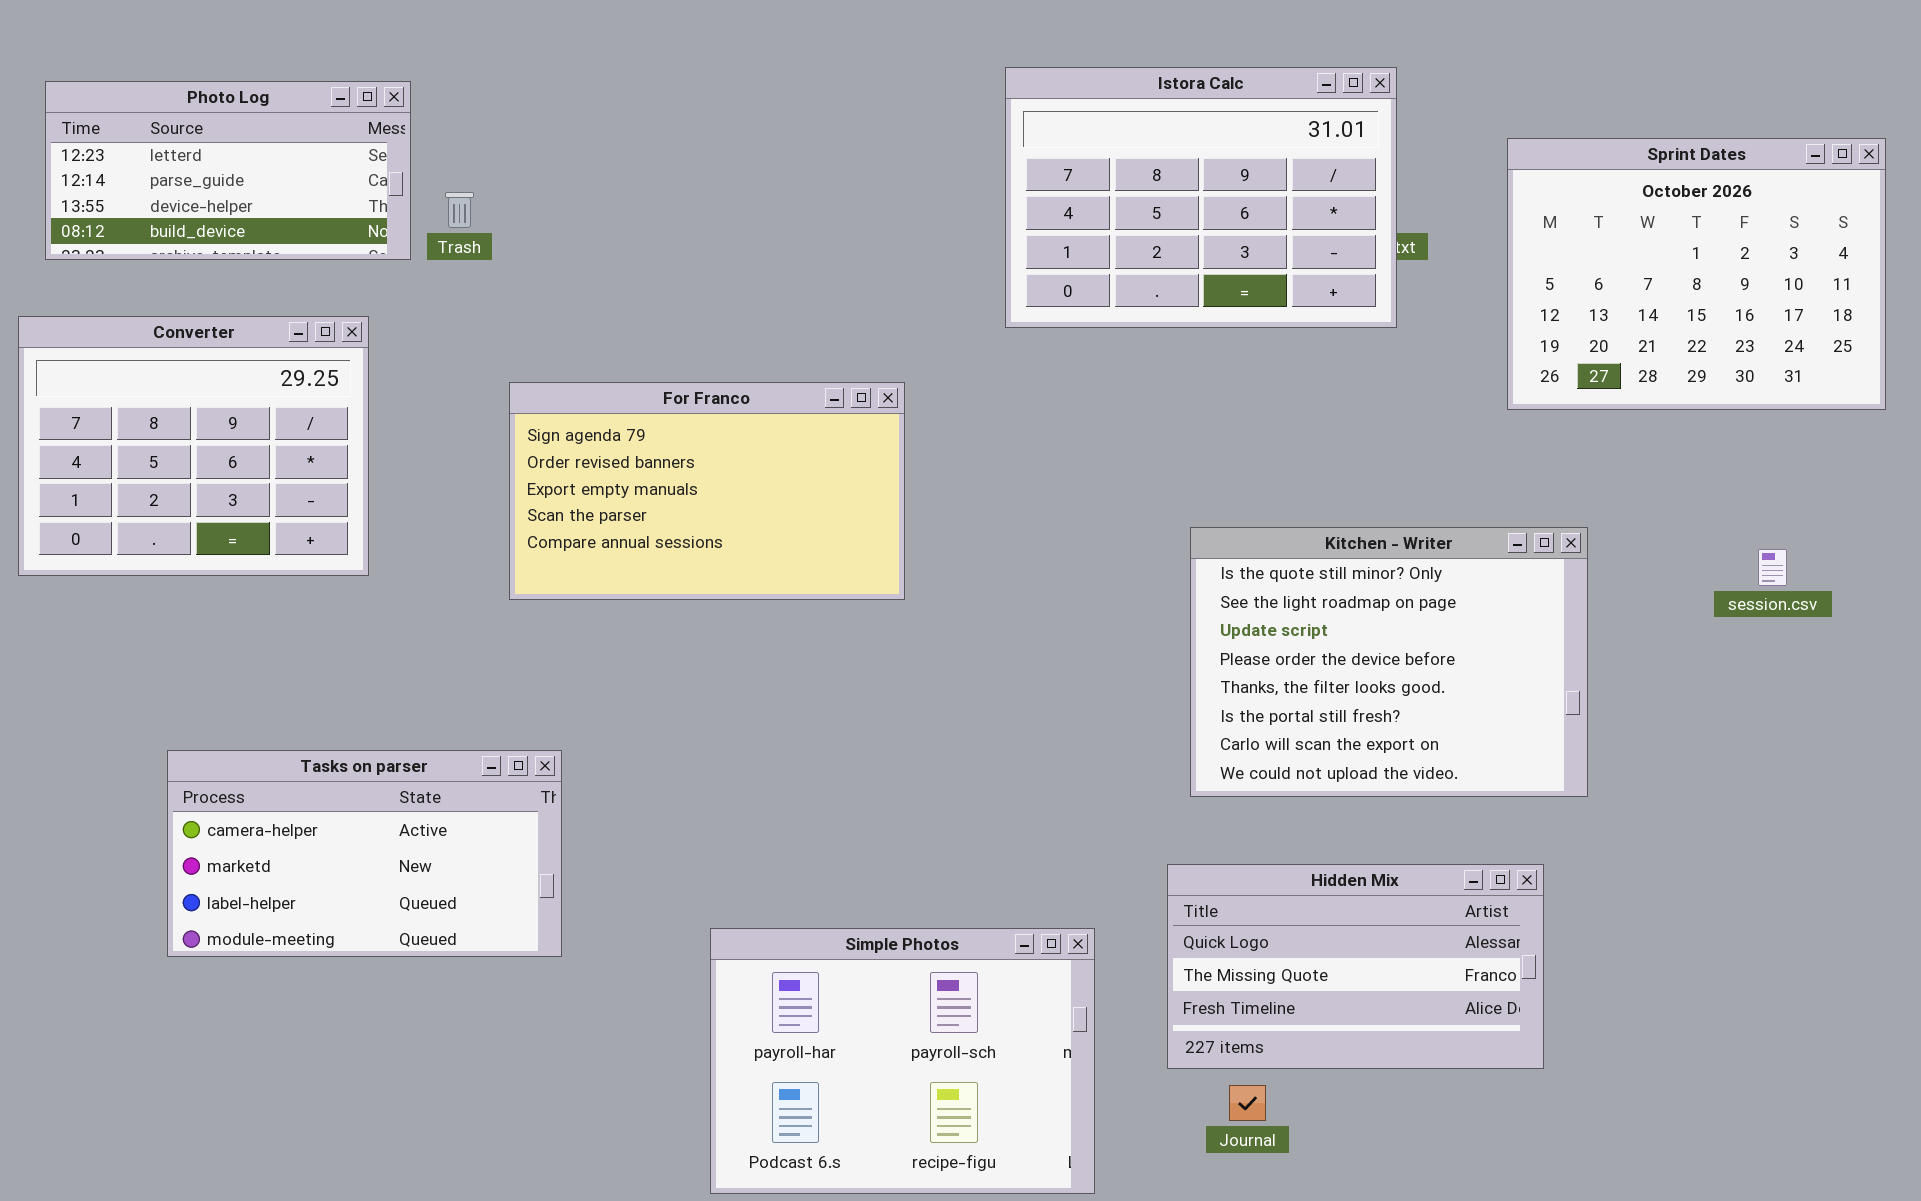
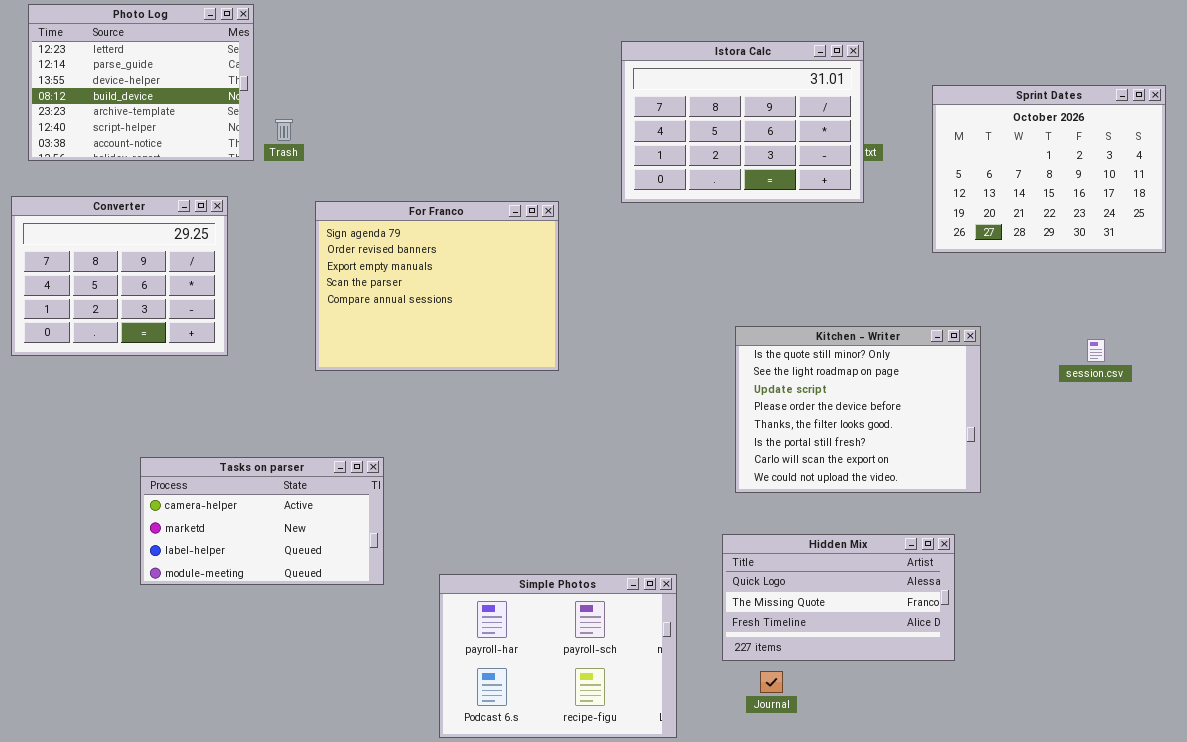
Photo Log: [45,81,411,260] -> [28,4,254,161], resized
For Franco: [509,382,905,600] -> [315,201,559,371], resized
Tasks on parser: [167,750,562,957] -> [140,457,384,585], moved

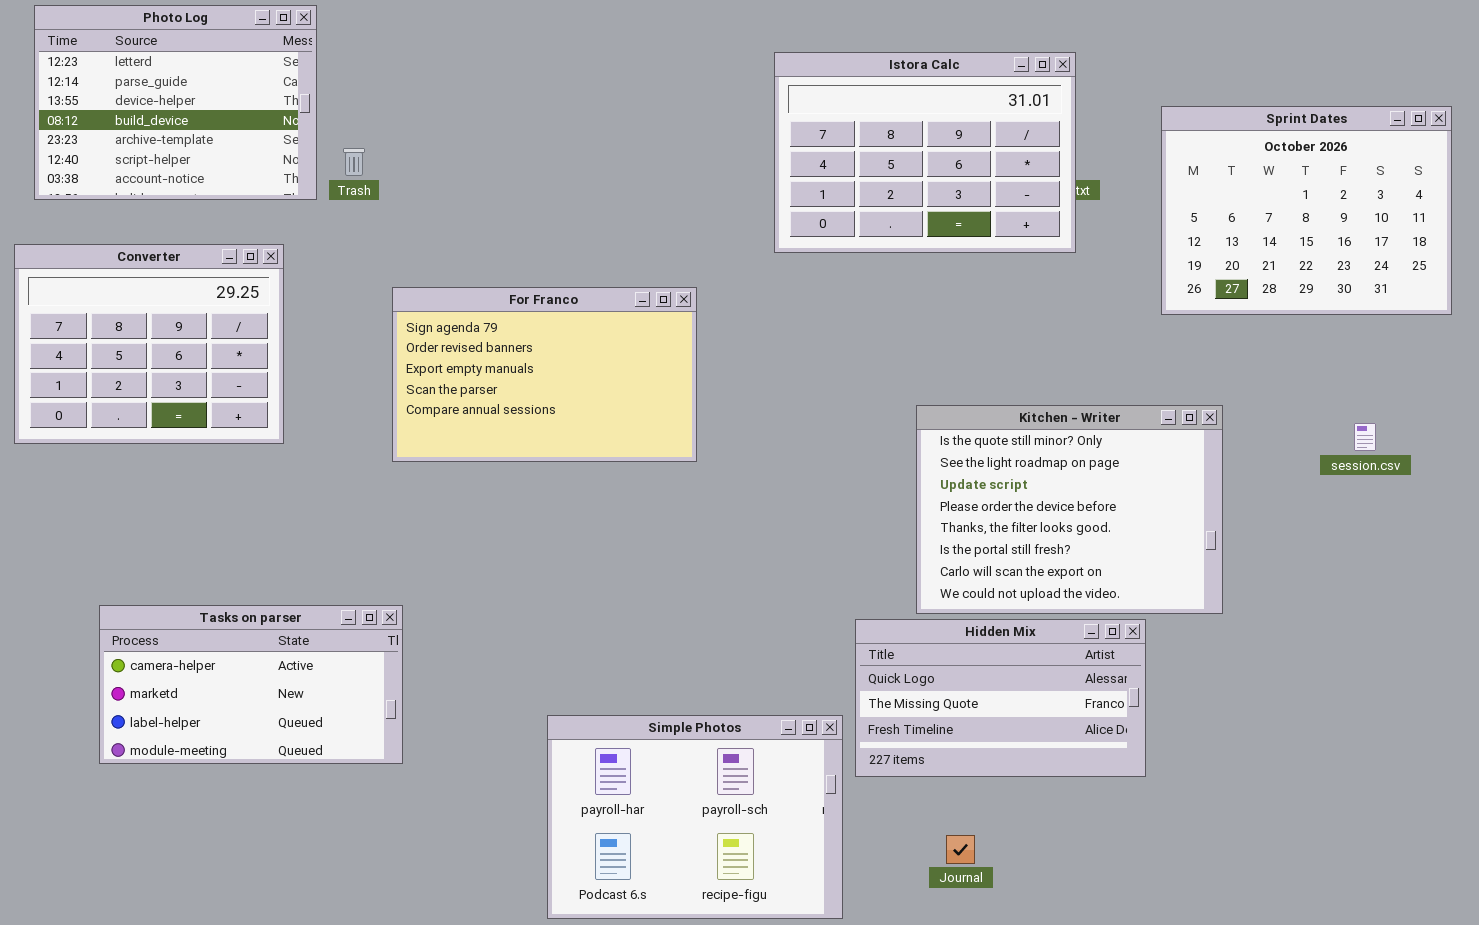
For Franco: [315,201,559,371] -> [392,287,697,462], resized
Tasks on parser: [140,457,384,585] -> [99,605,403,764], moved
Hidden Mix: [722,534,955,661] -> [855,619,1146,777], moved

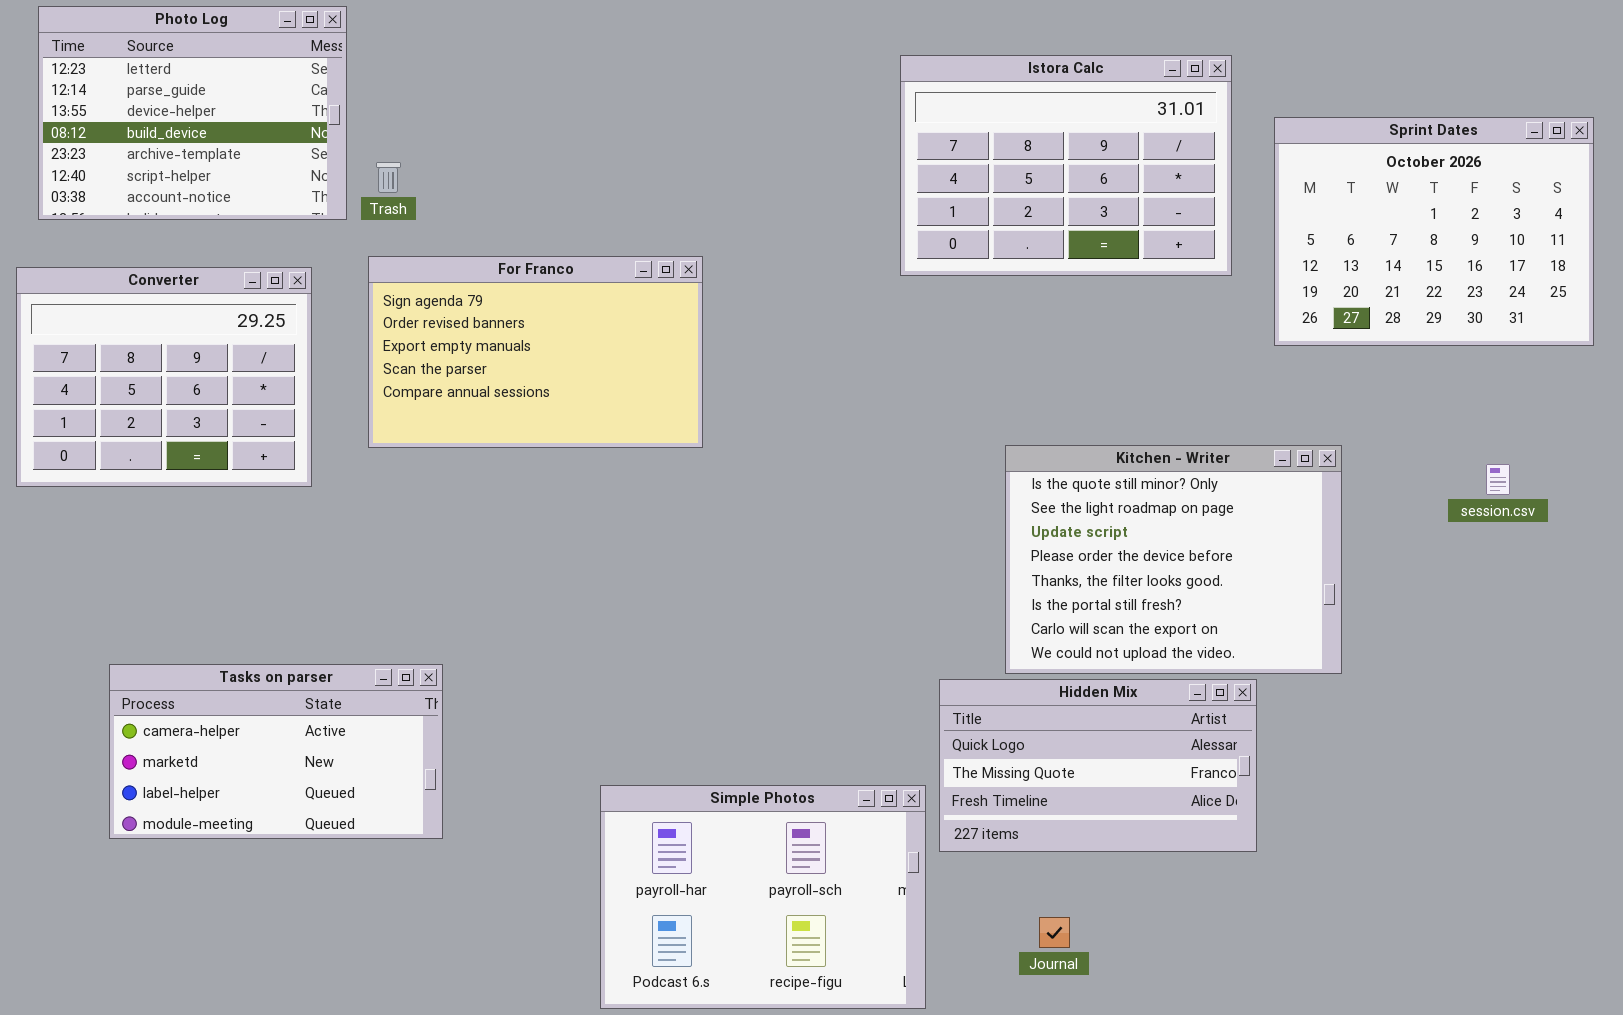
Istora Calc: [774,52,1076,253] -> [900,55,1232,276], moved
For Franco: [392,287,697,462] -> [368,256,703,448], moved

